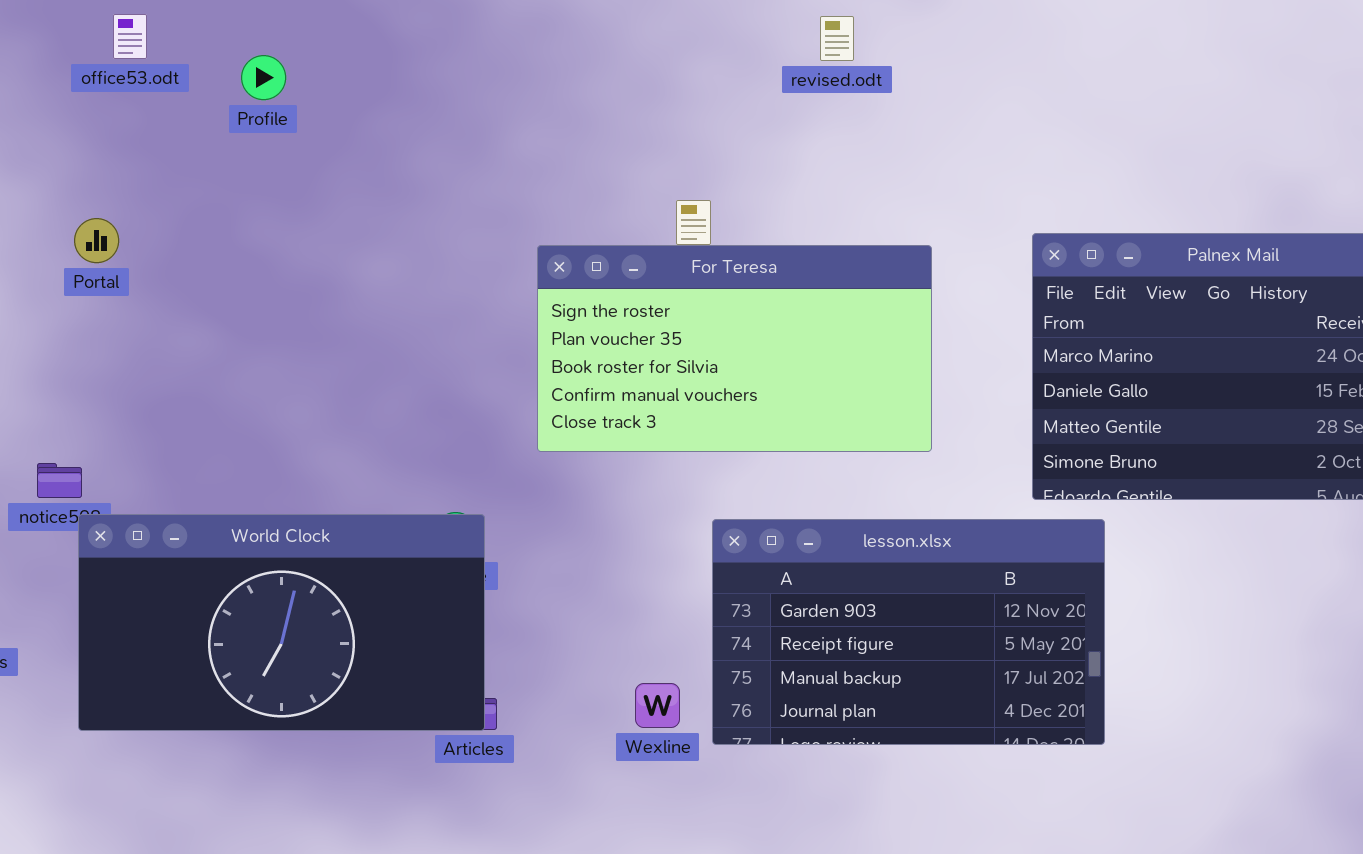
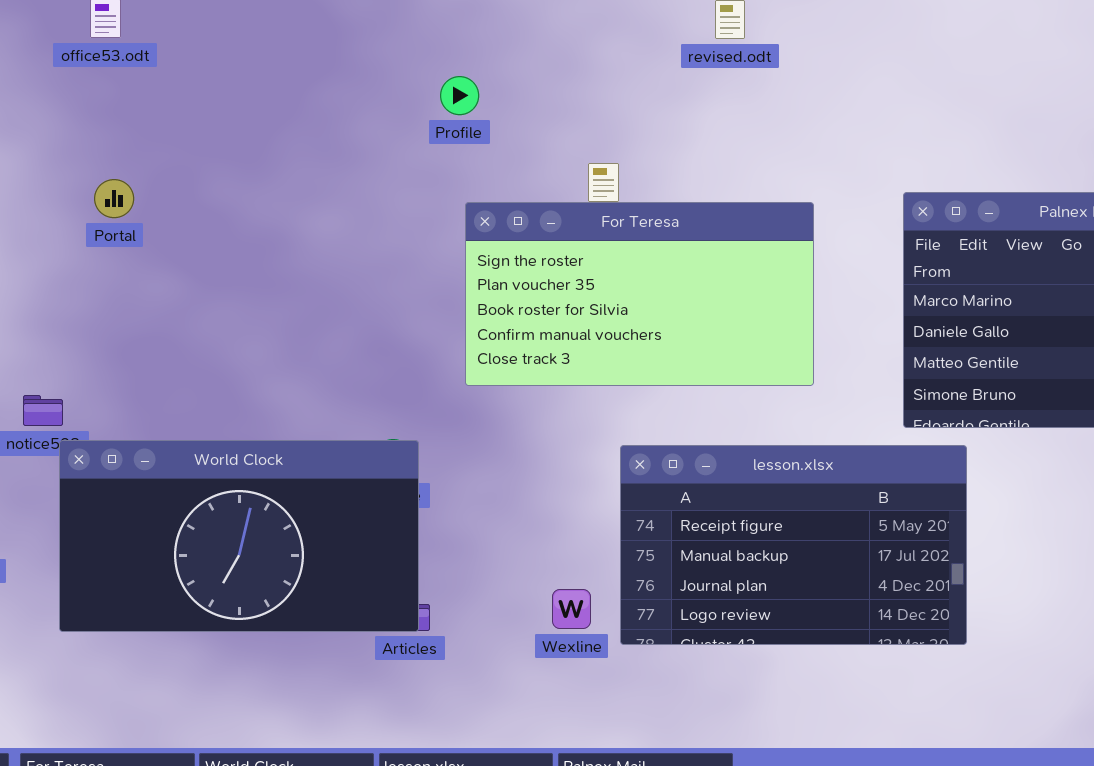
Profile: [241,55,286,100] -> [440,76,479,115], moved
Portal: [74,218,119,263] -> [94,179,134,218], moved
lesson.xlsx: [712,519,1105,745] -> [620,445,967,645], scrolled down 1 row

